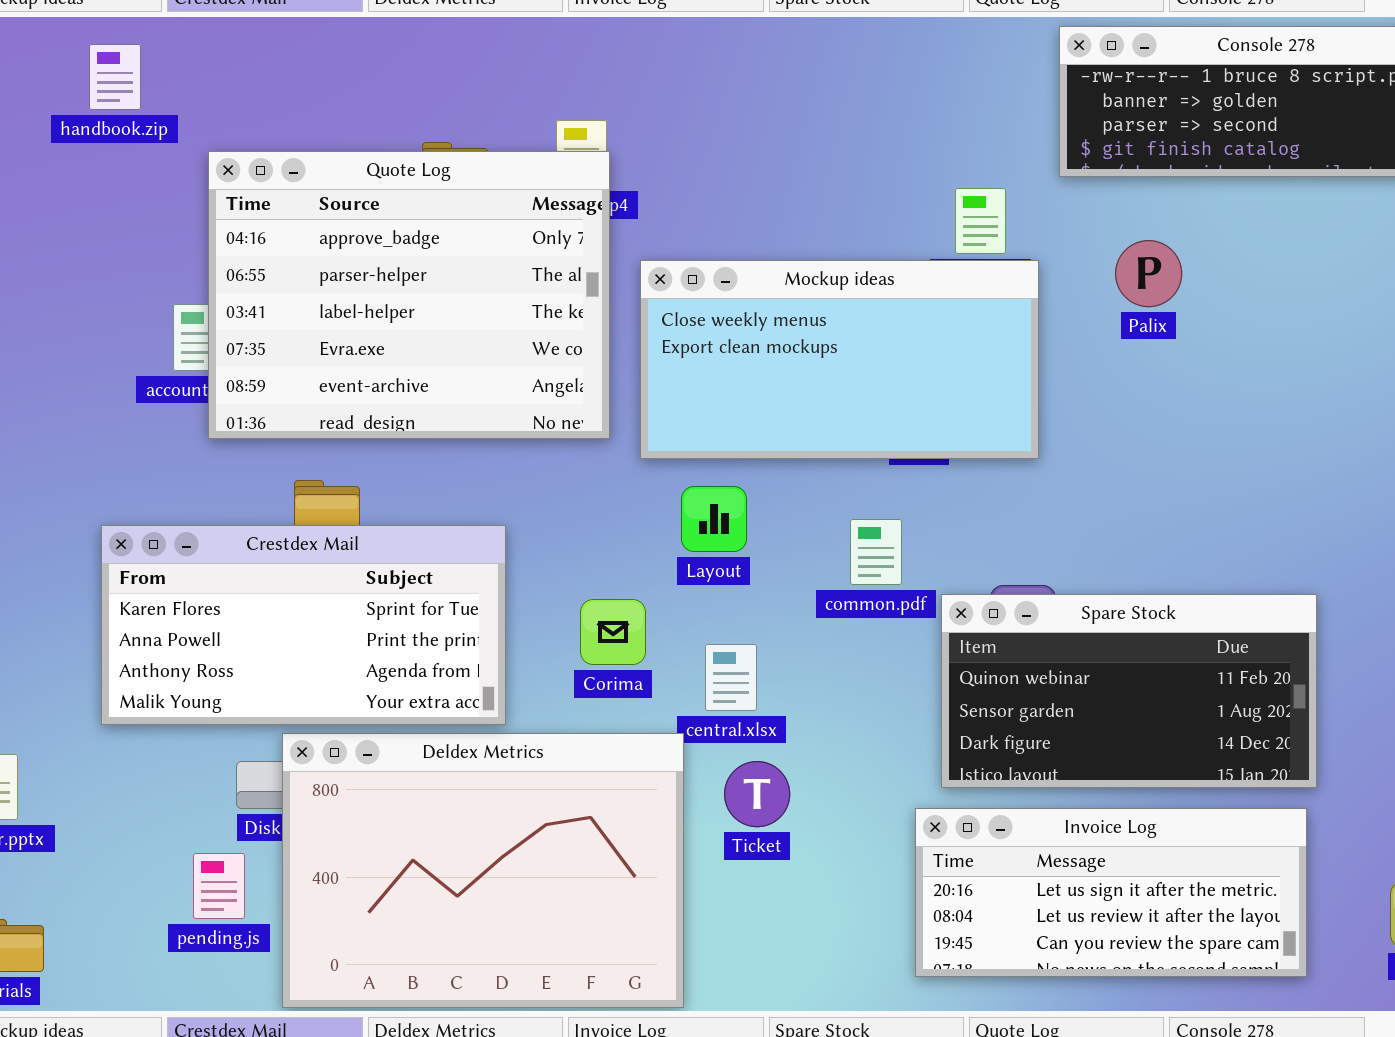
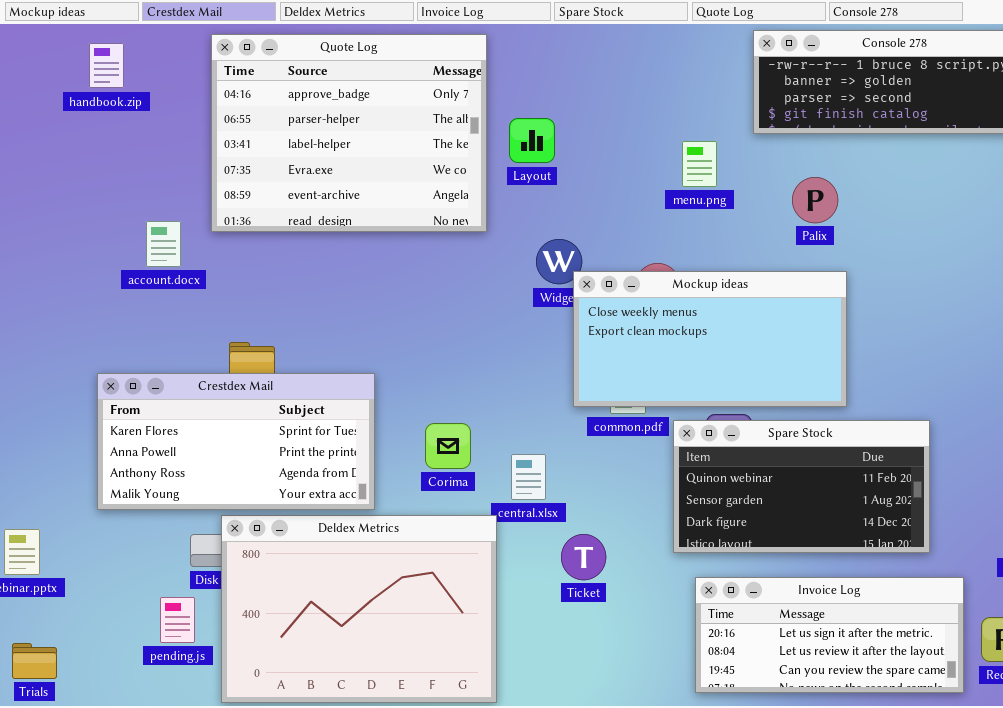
Quote Log: [208,151,610,439] -> [211,34,487,232], moved
Mockup ideas: [640,260,1039,459] -> [573,271,847,407], moved
Layout: [681,486,747,552] -> [509,118,555,163], moved
Ticket: [724,761,790,827] -> [561,534,606,580], moved
Invoice Log: [915,808,1307,977] -> [695,577,964,693], moved

